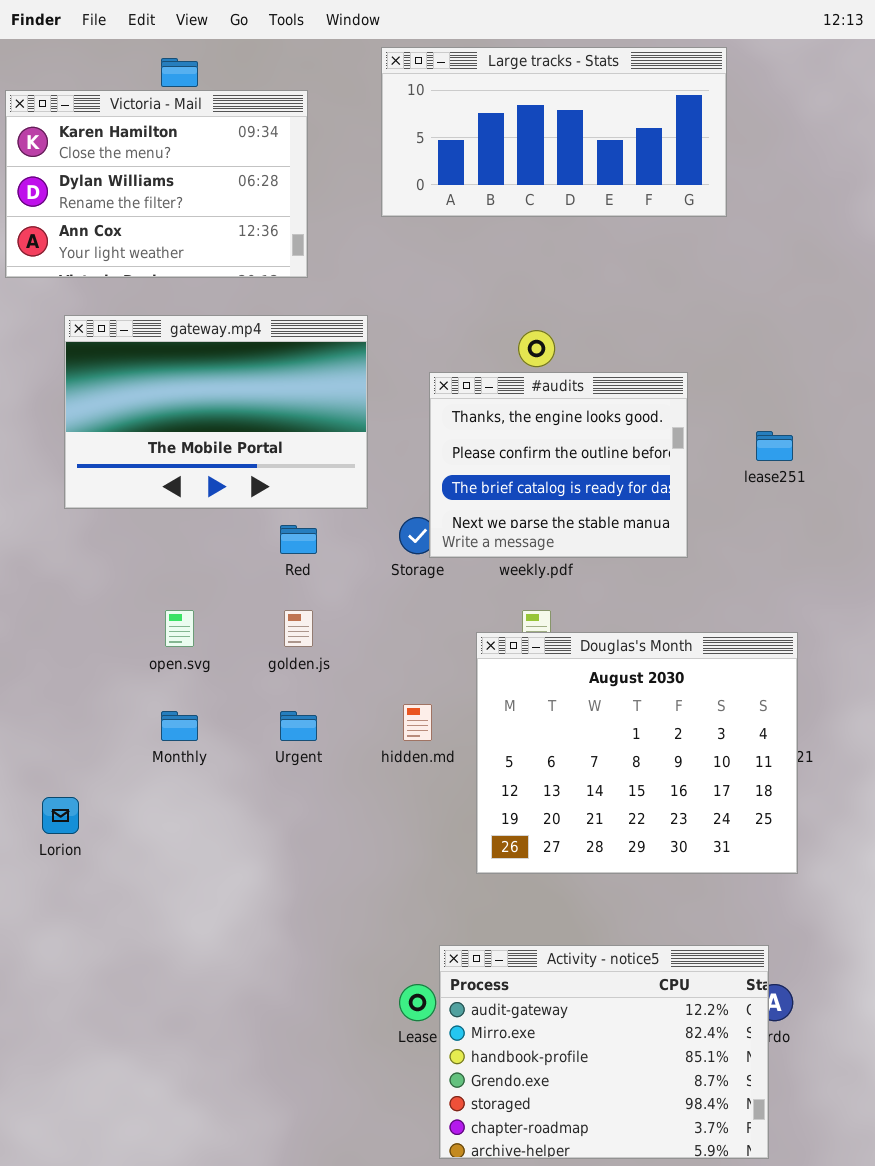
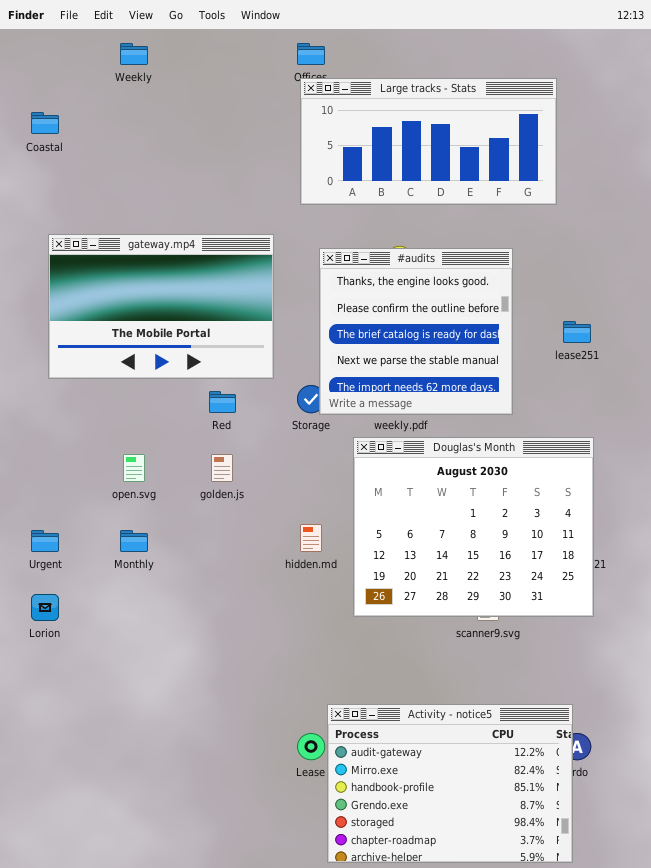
Large tracks - Stats: [381,47,727,217] -> [300,78,557,205], moved
Victoria - Mail: [5,90,308,278] -> none, closed
#audits: [429,372,688,558] -> [319,248,513,415], resized
Douglas's Month: [476,632,798,874] -> [353,437,594,617], moved
Urgent: [280,711,317,741] -> [31,530,59,552], moved

